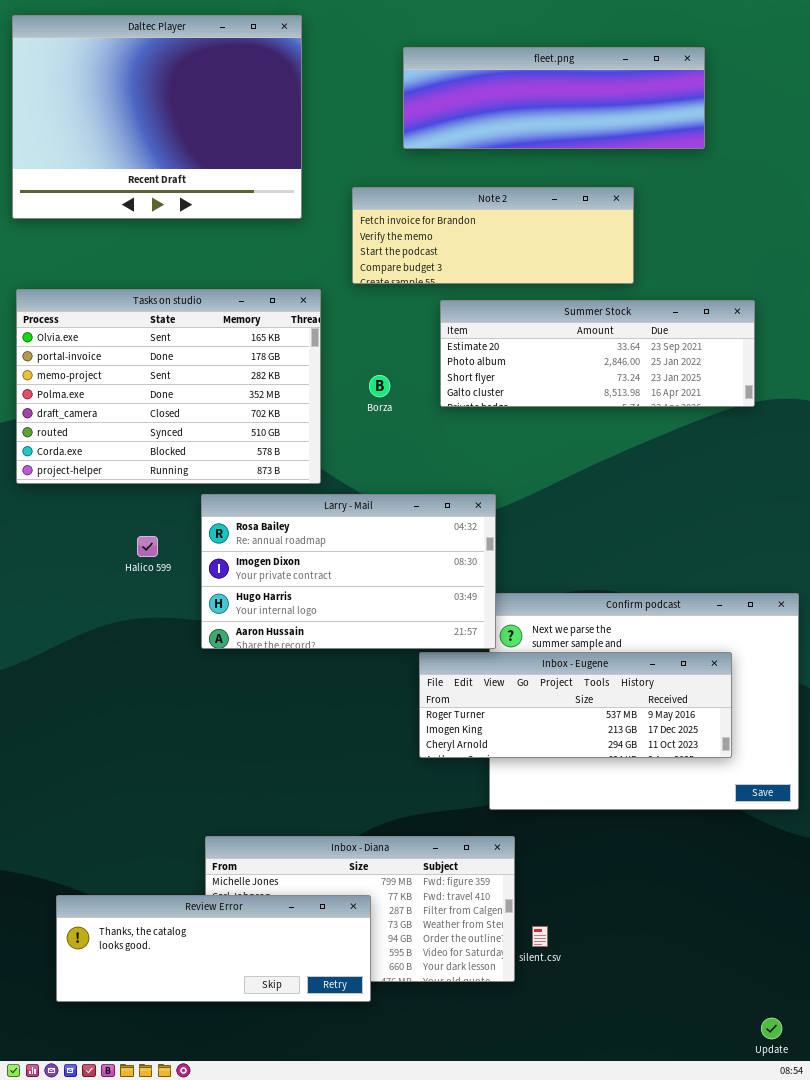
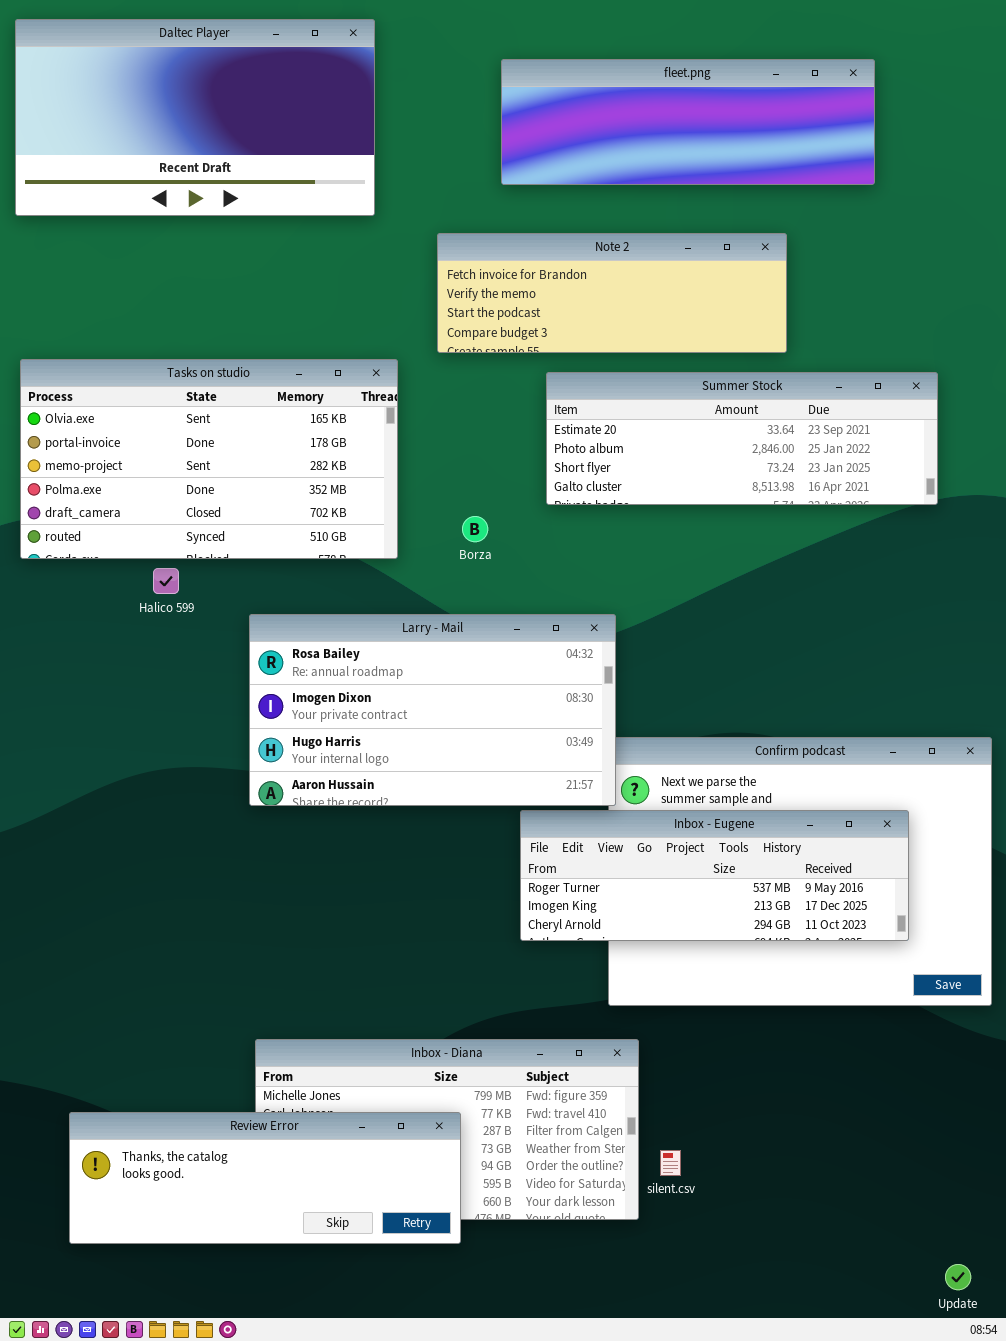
Daltec Player: [12,15,302,219] -> [15,19,375,216], resized
Tasks on studio: [16,289,321,484] -> [20,359,398,559], resized
Borza: [369,375,390,397] -> [462,516,488,542], moved
Halico 599: [137,536,158,557] -> [153,568,179,594], moved

